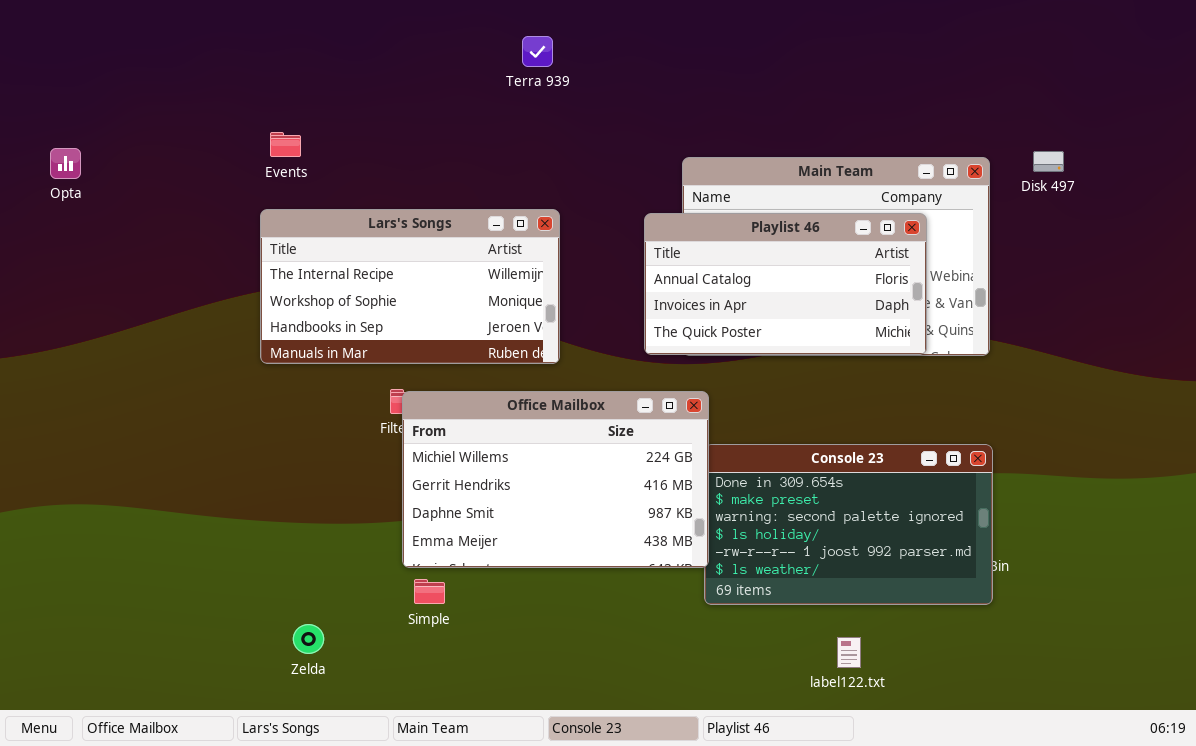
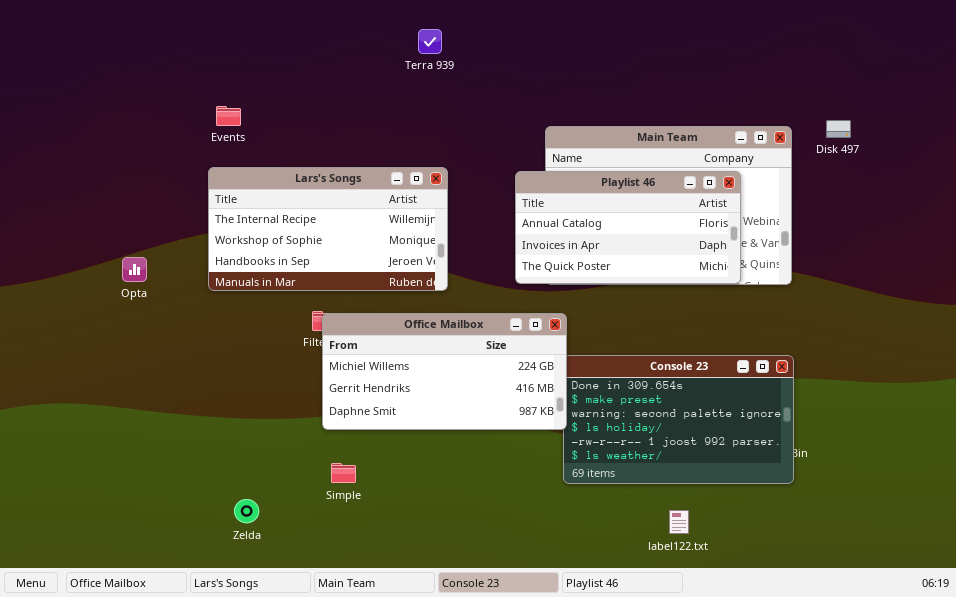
Opta: [50,148,81,179] -> [122,257,147,282], moved
Office Mailbox: [402,391,709,568] -> [322,313,567,430], resized

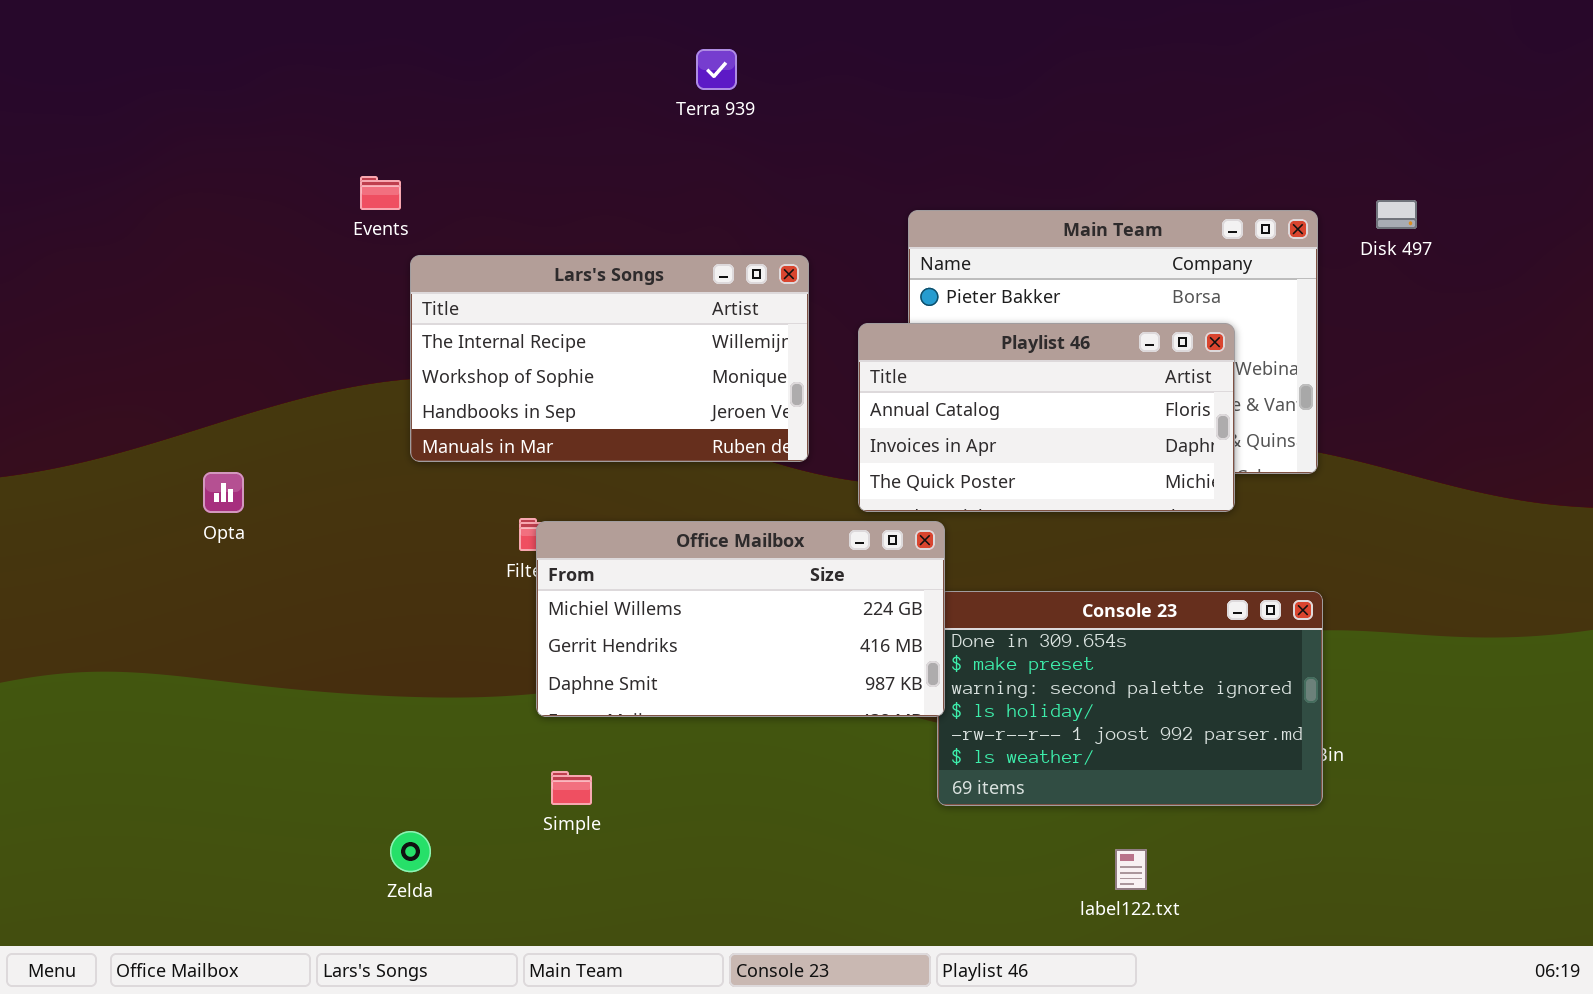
Lars's Songs: [208,167,448,291] -> [410,255,809,462], moved
Playlist 46: [515,171,741,284] -> [858,323,1235,512], moved
Opta: [122,257,147,282] -> [203,472,244,513], moved

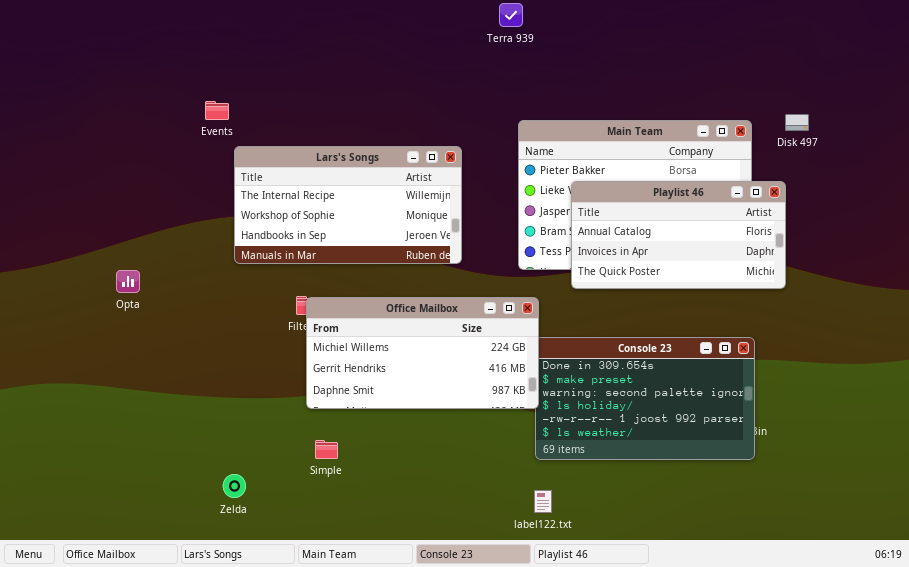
Terra 939: [696,49,737,90] -> [499,3,523,27], moved
Playlist 46: [858,323,1235,512] -> [571,181,786,289], moved
label122.txt: [1115,849,1147,890] -> [534,490,552,513], moved

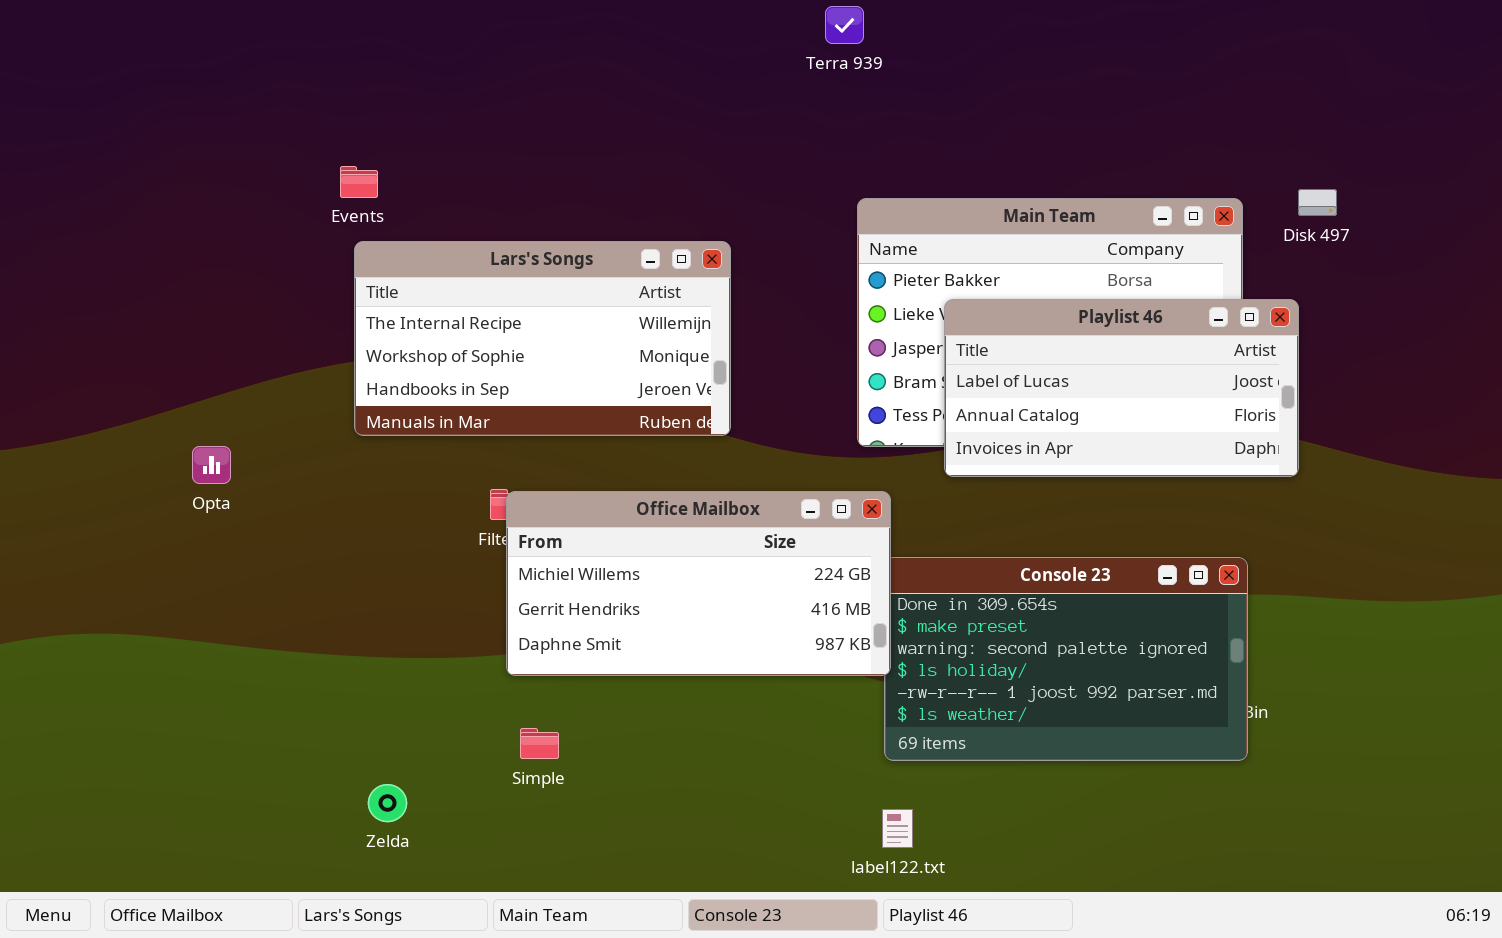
Lars's Songs: [234,146,462,264] -> [354,241,731,436], moved
Playlist 46: [571,181,786,289] -> [944,299,1299,477], scrolled up 1 row

